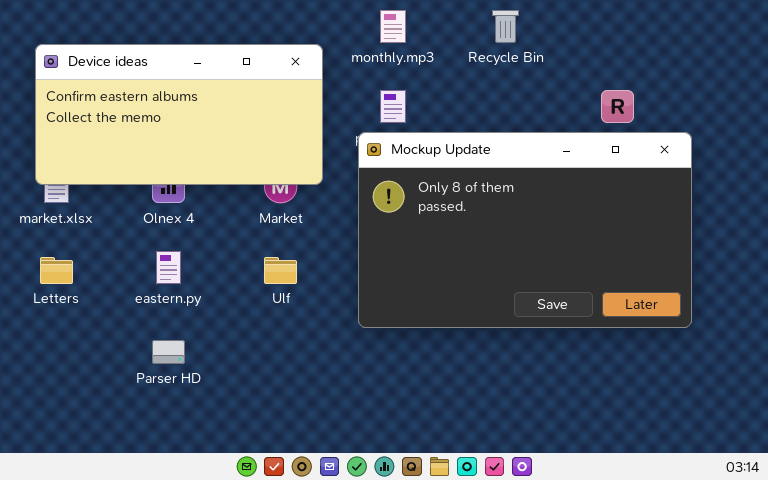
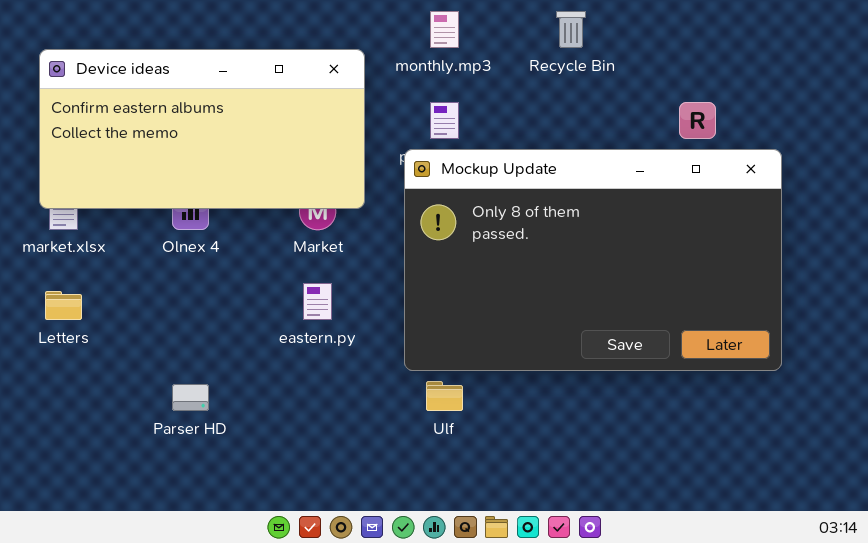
eastern.py: [156,251,181,284] -> [303,283,332,320], moved
Ulf: [264,257,297,284] -> [426,381,463,411], moved

